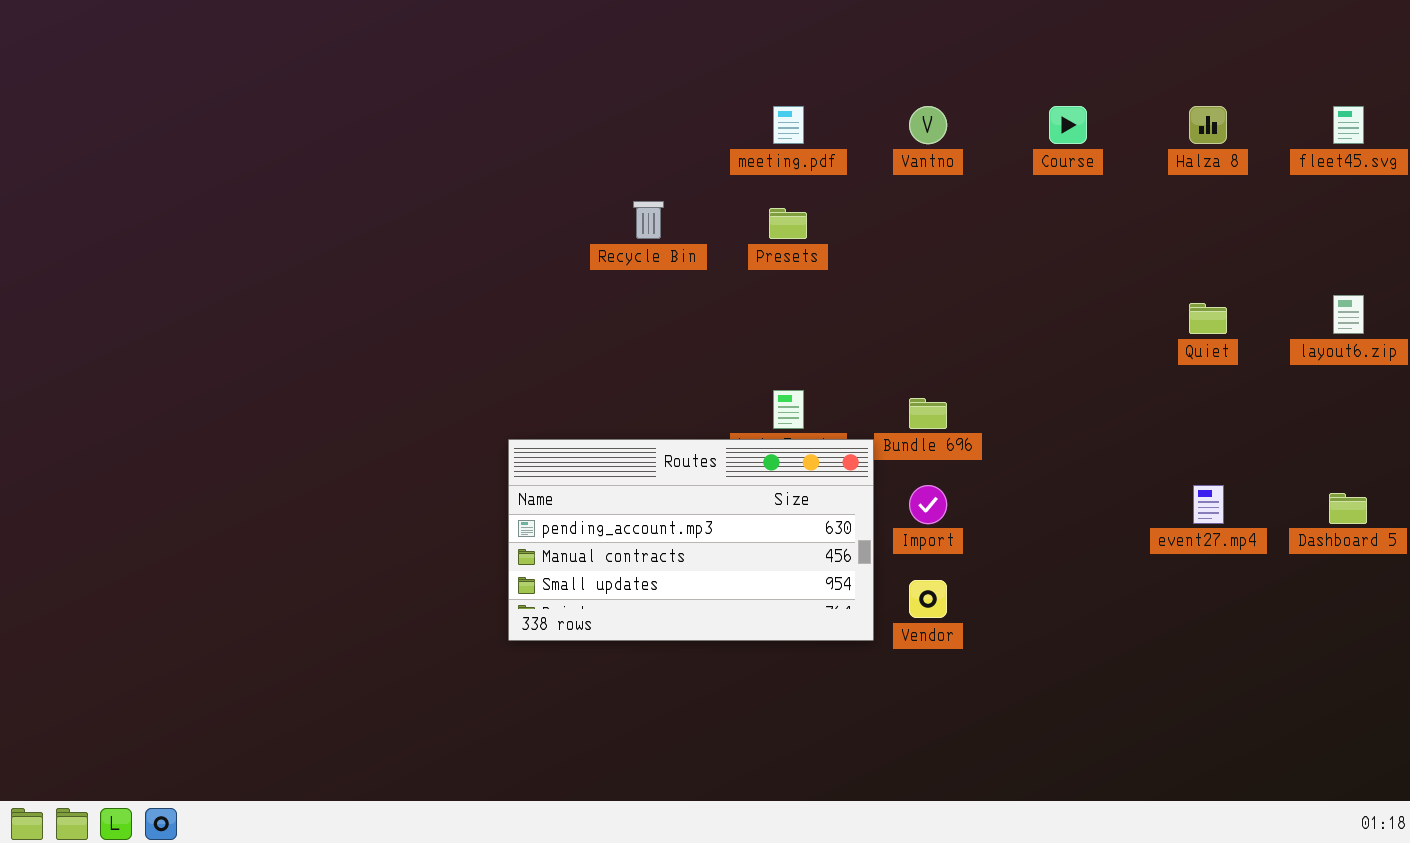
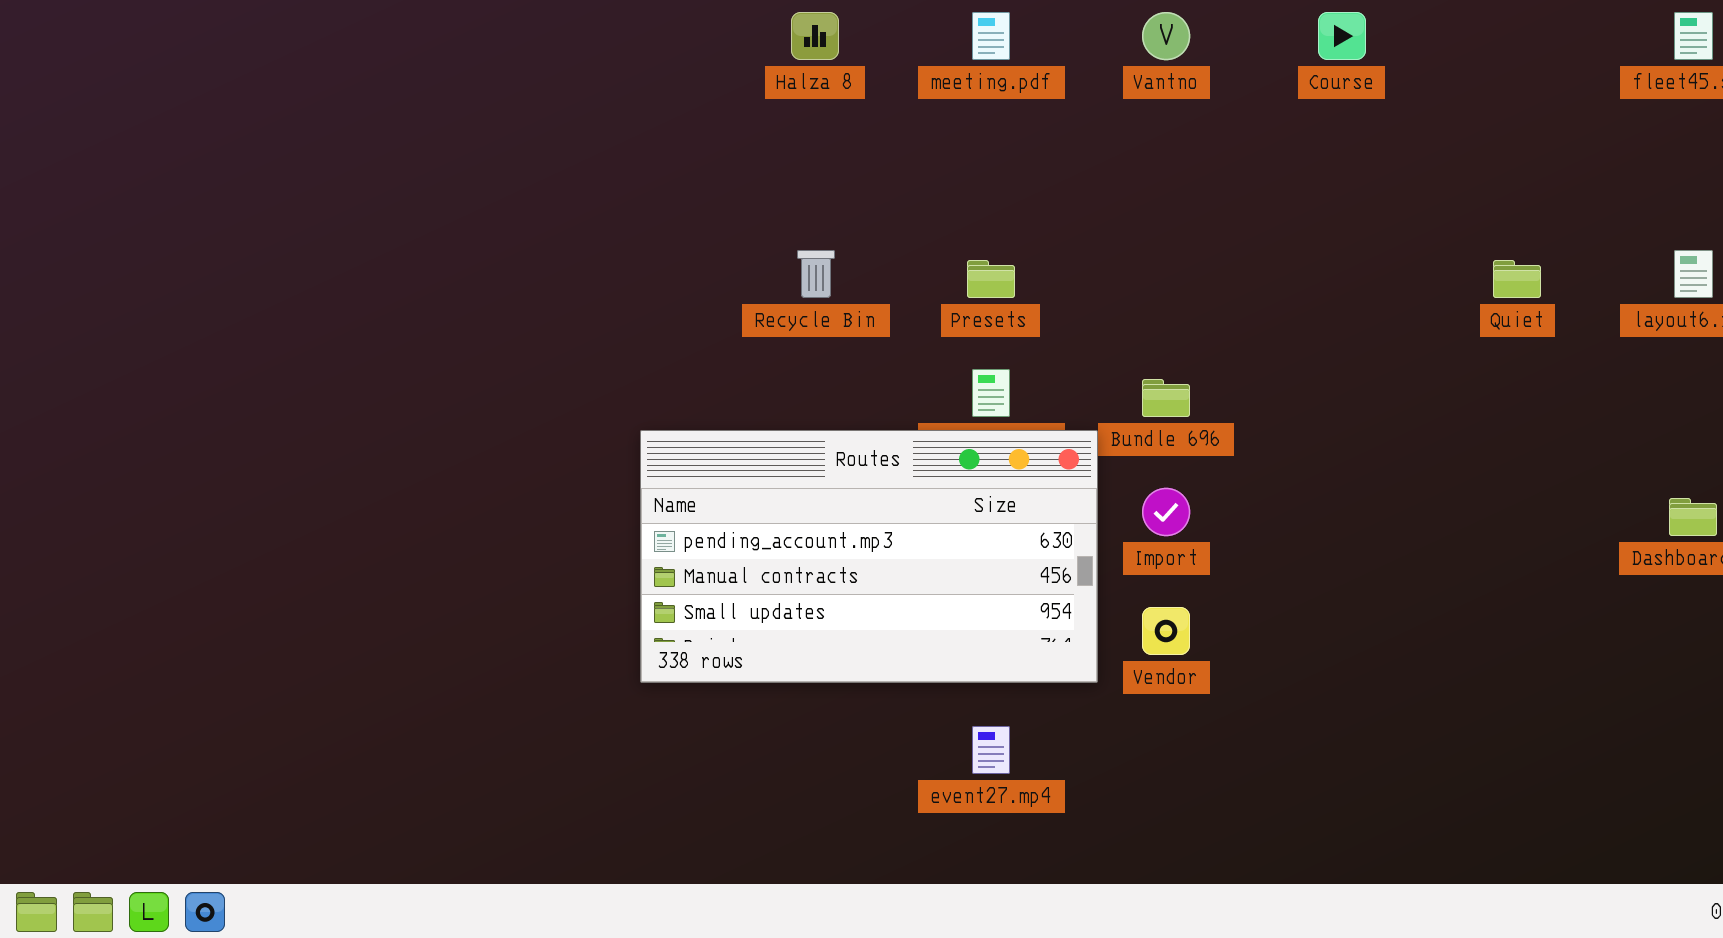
Halza 8: [1189,106,1227,144] -> [791,12,839,60], moved
Recycle Bin: [633,201,664,239] -> [797,250,835,298], moved
Presets: [769,208,807,239] -> [967,260,1015,298], moved
event27.mp4: [1193,485,1224,524] -> [972,726,1010,774], moved

